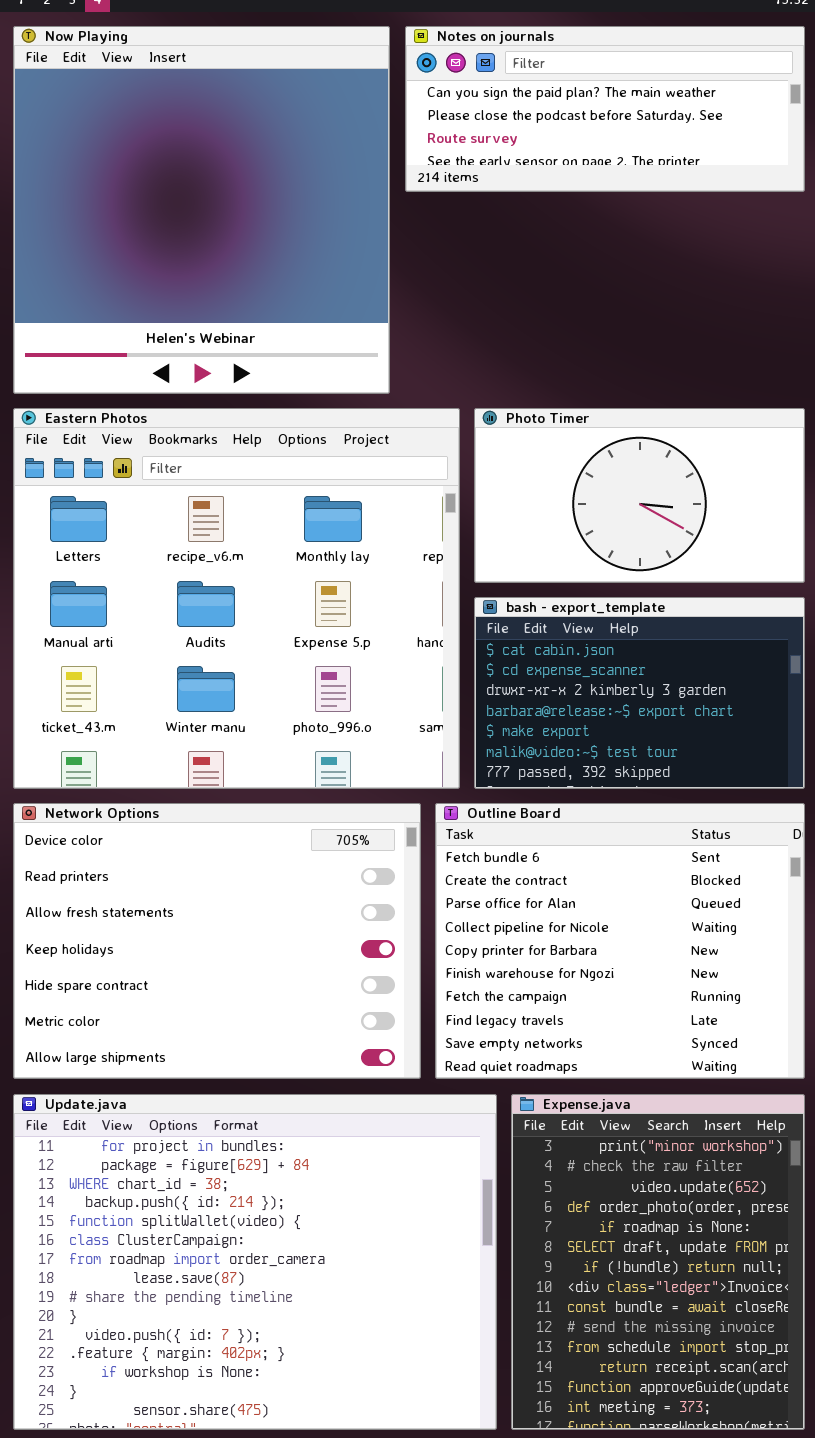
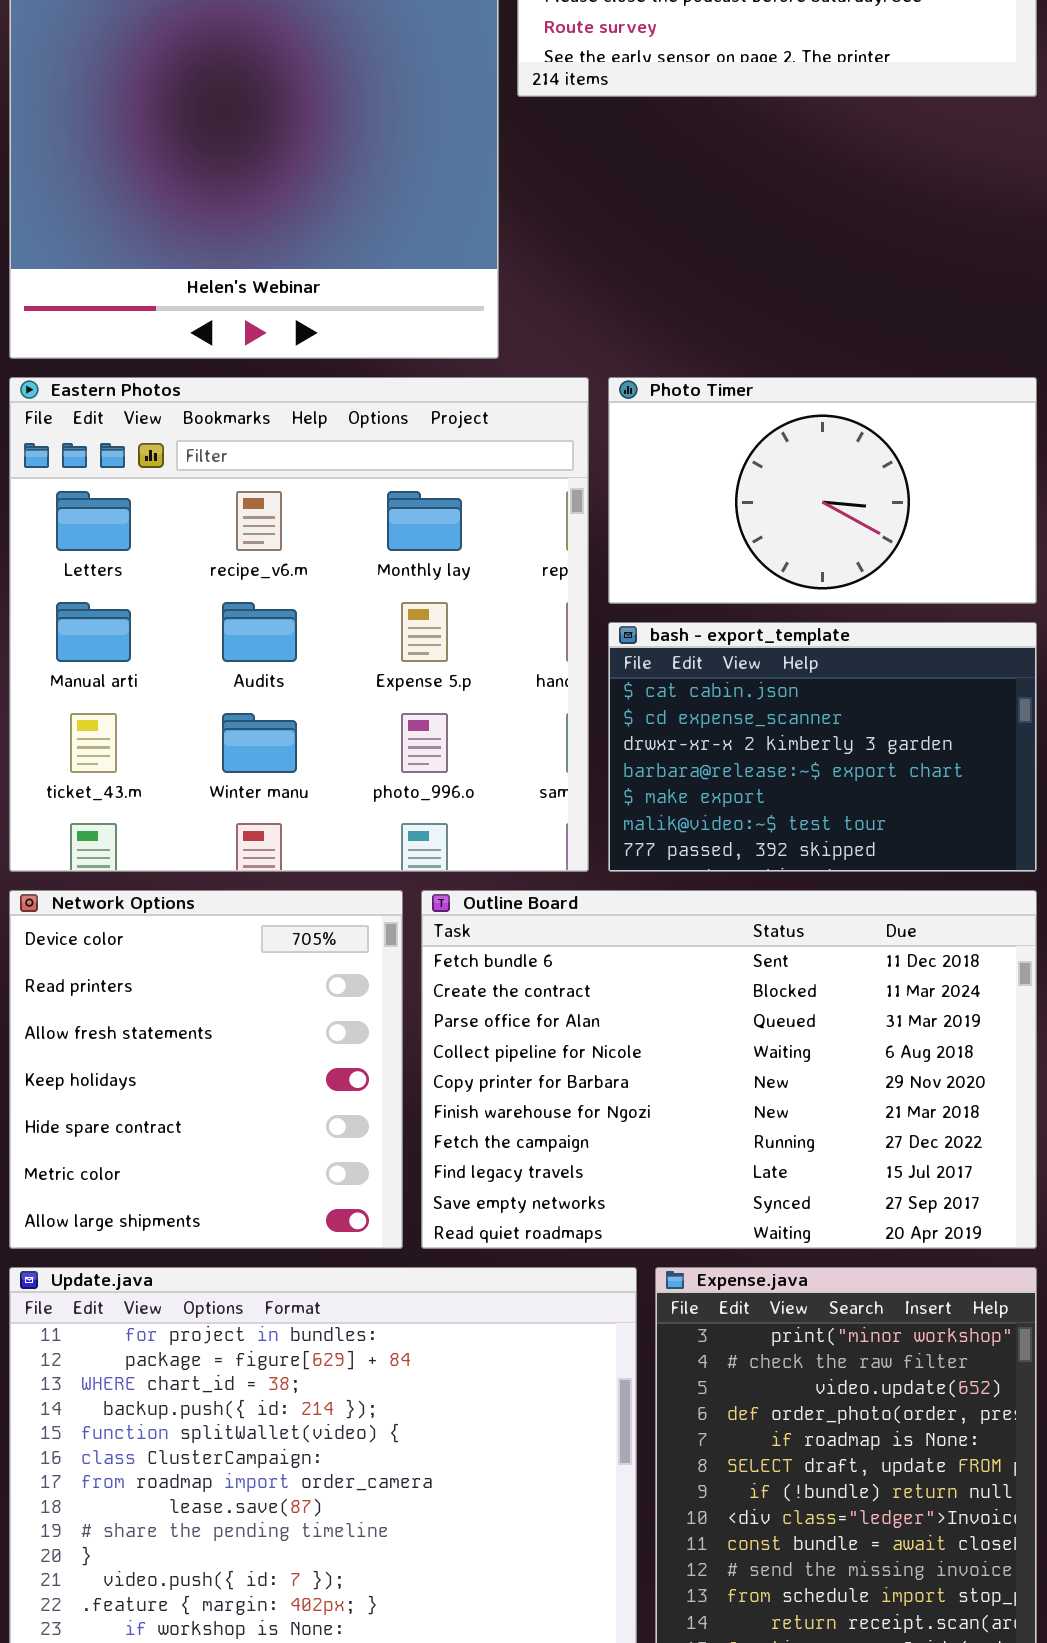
Network Options: [13,803,421,1079] -> [9,890,403,1249], resized
Outline Board: [435,803,805,1079] -> [421,890,1037,1249], resized

